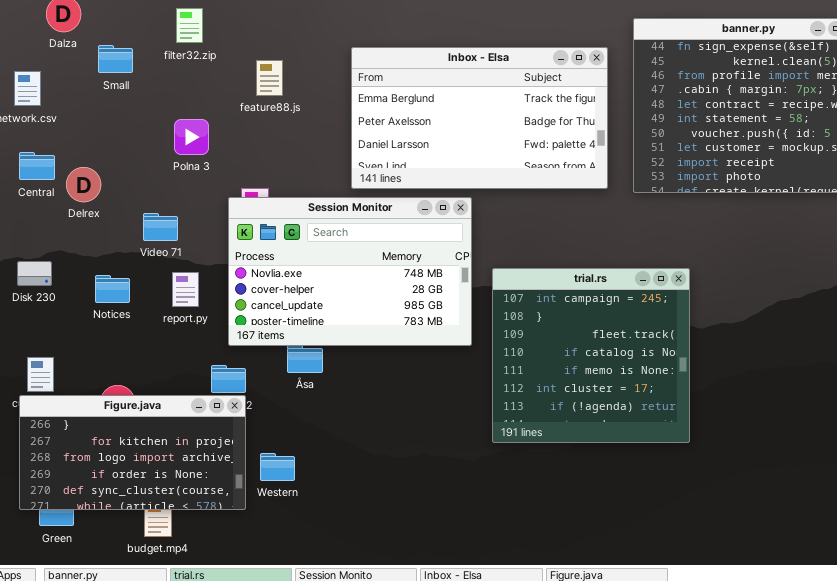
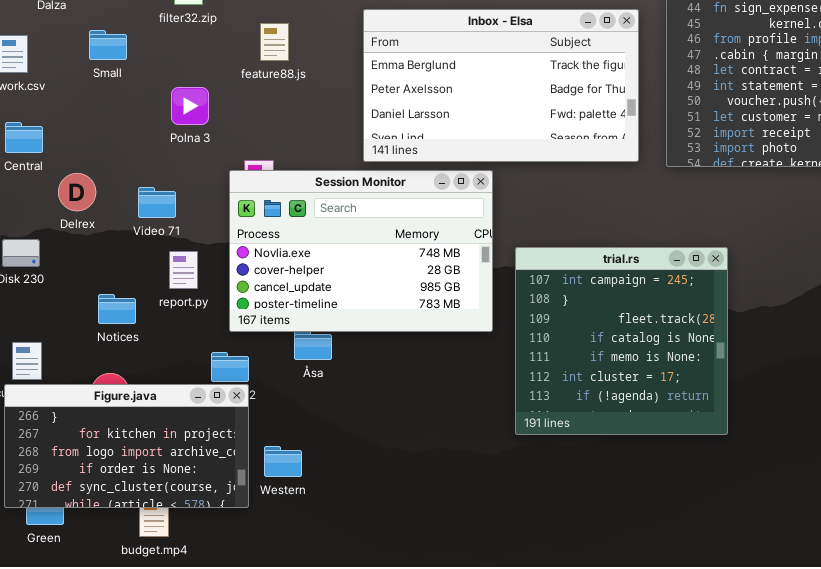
Small: [98,45,133,73] -> [89,30,127,60], moved
Delrex: [66,167,101,202] -> [58,173,96,211], moved
Notices: [95,275,130,303] -> [98,294,136,324], moved

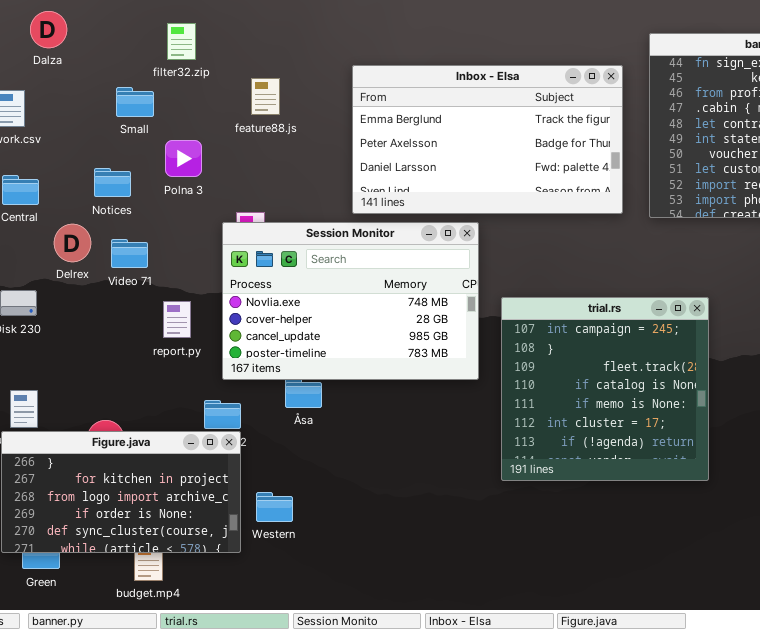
Small: [89,30,127,60] -> [116,87,154,117], moved
Video 71: [138,187,176,218] -> [111,239,148,268], moved
Notices: [98,294,136,324] -> [94,168,131,197], moved

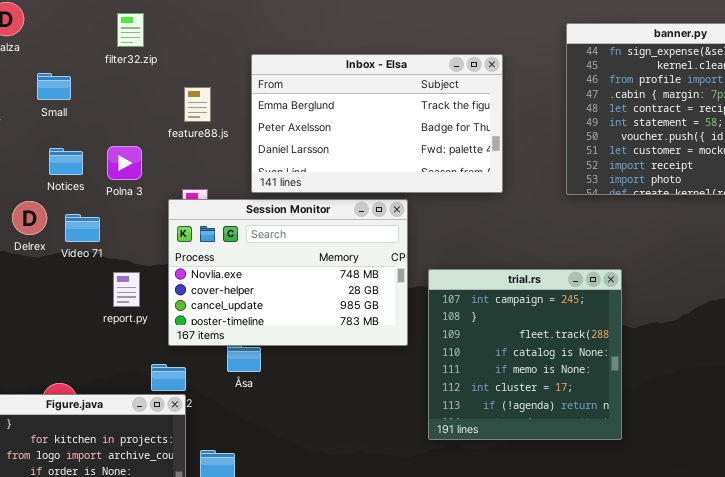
Inbox - Elsa: [352,65,623,214] -> [251,54,503,193], moved
feature88.js: [251,78,280,115] -> [184,87,211,122], moved
Small: [116,87,154,117] -> [37,73,71,100], moved
Polna 3: [165,140,202,177] -> [107,146,142,180], moved

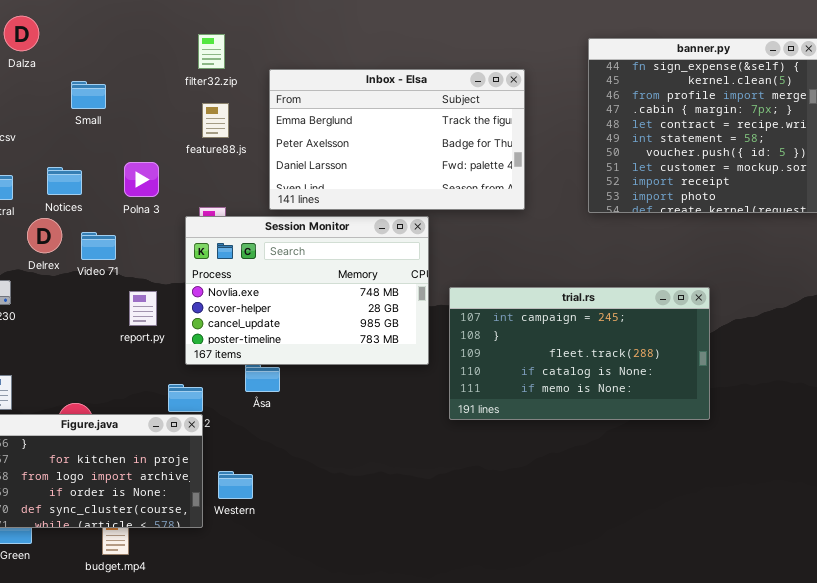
filter32.zip: [117,13,144,47] -> [198,34,225,69], moved
Small: [37,73,71,100] -> [71,81,106,109], moved
Notices: [49,148,83,175] -> [47,167,82,195], moved
trial.rs: [428,269,622,440] -> [449,287,710,420], resized

